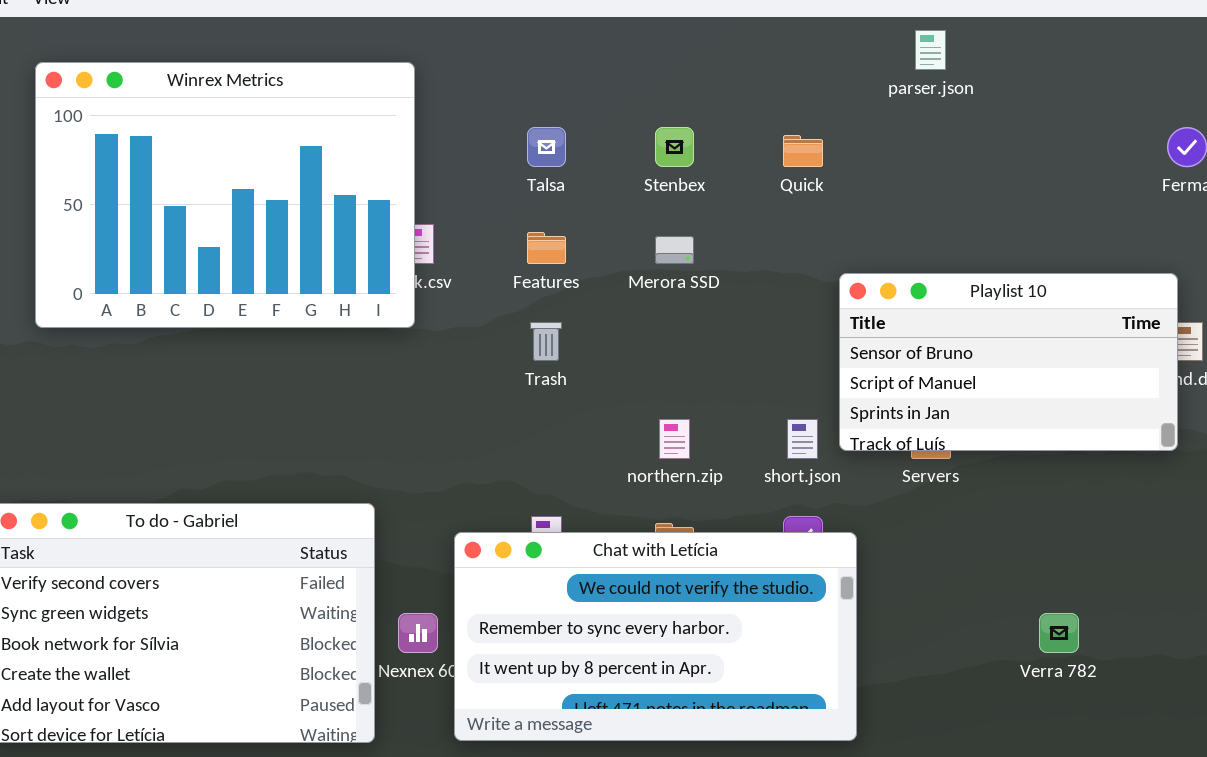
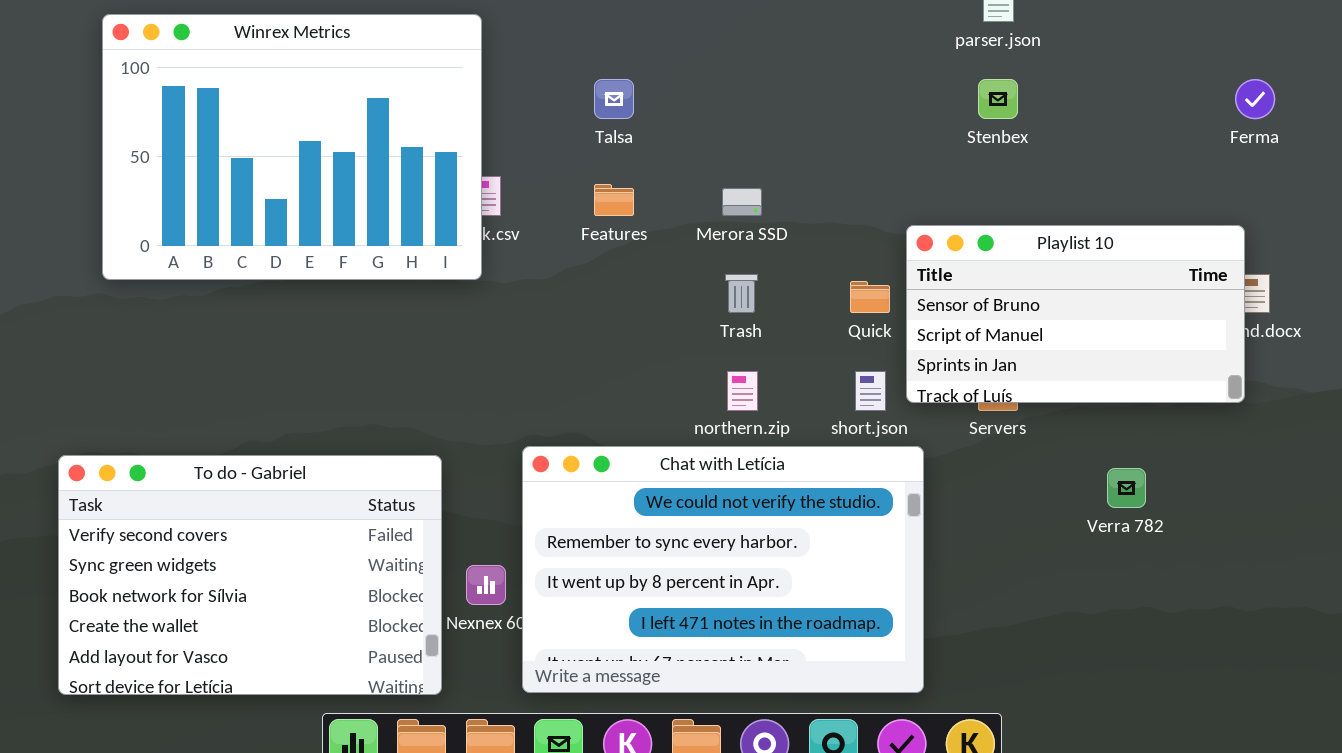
Stenbex: [655,127,694,167] -> [978,79,1018,119], moved
Quick: [783,135,823,167] -> [850,281,890,313], moved
Trash: [530,322,562,361] -> [725,274,758,313], moved
Chat with Letícia: [454,532,857,741] -> [522,446,924,693], resized
Verra 782: [1039,613,1079,653] -> [1107,468,1146,508], moved

